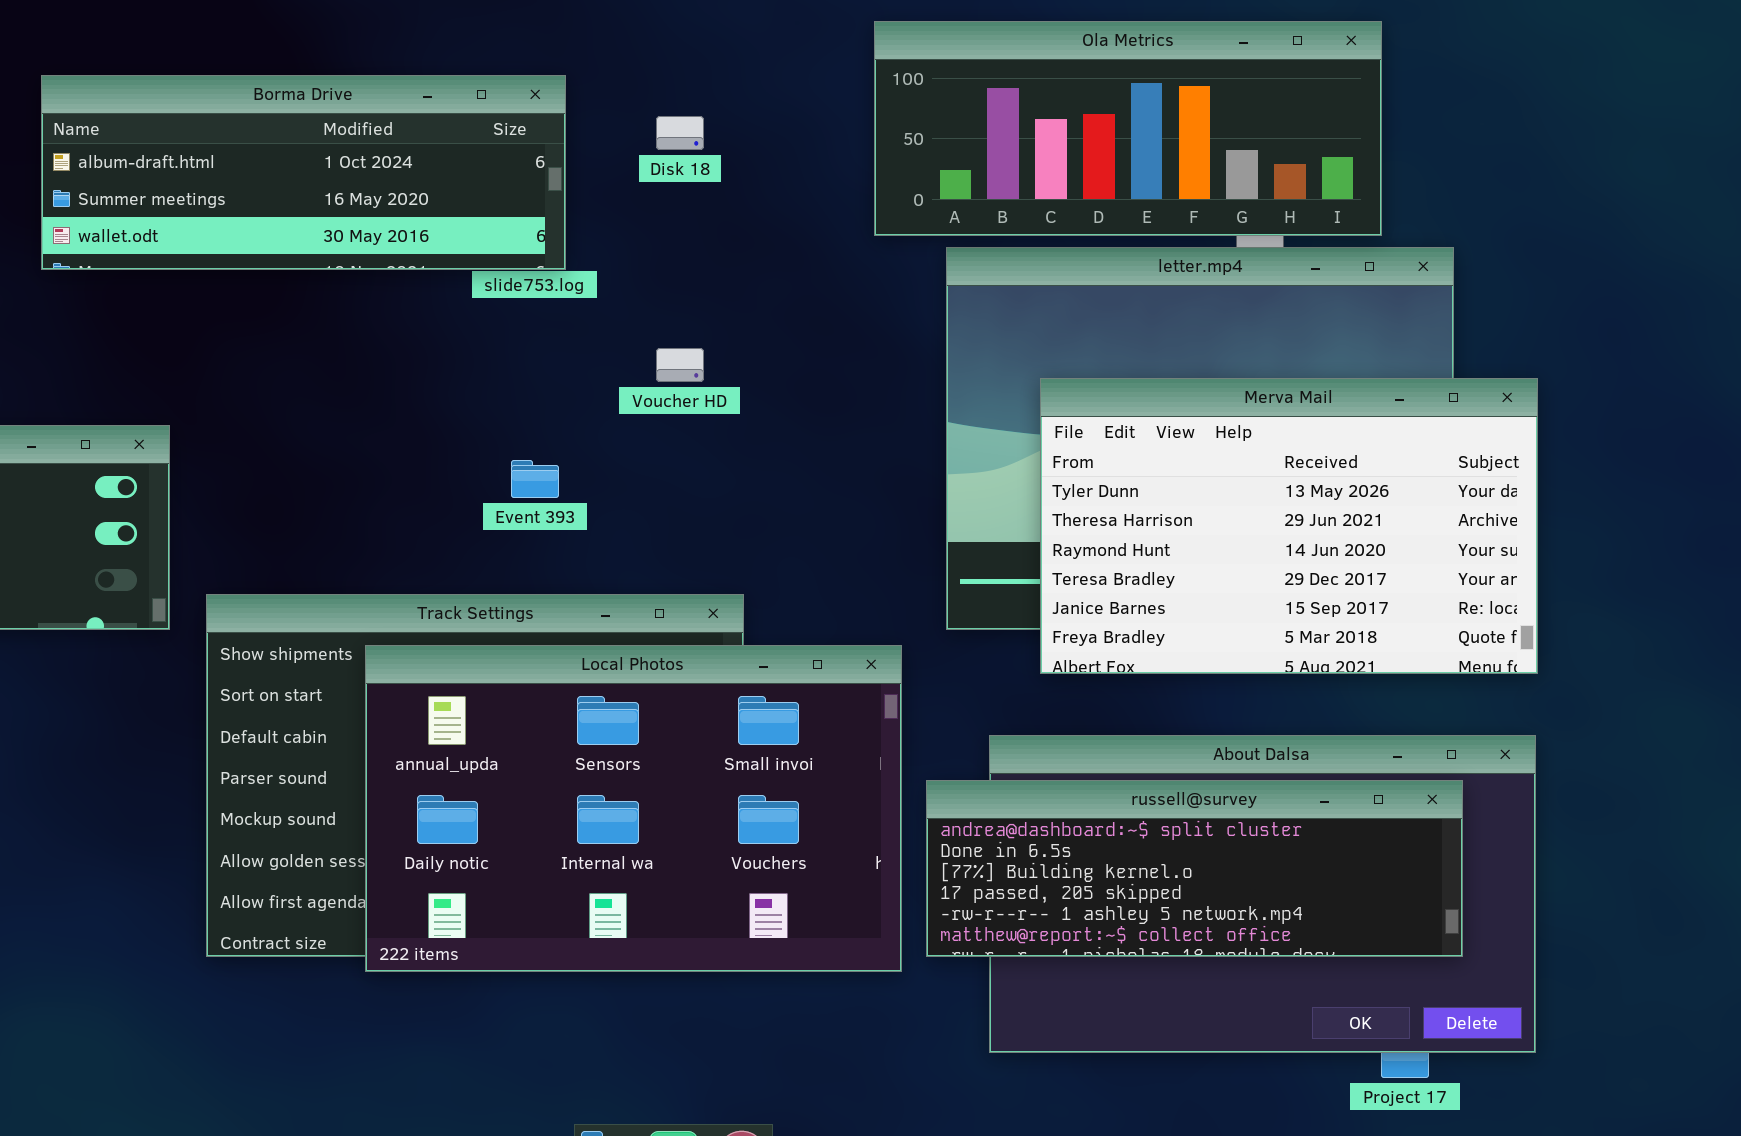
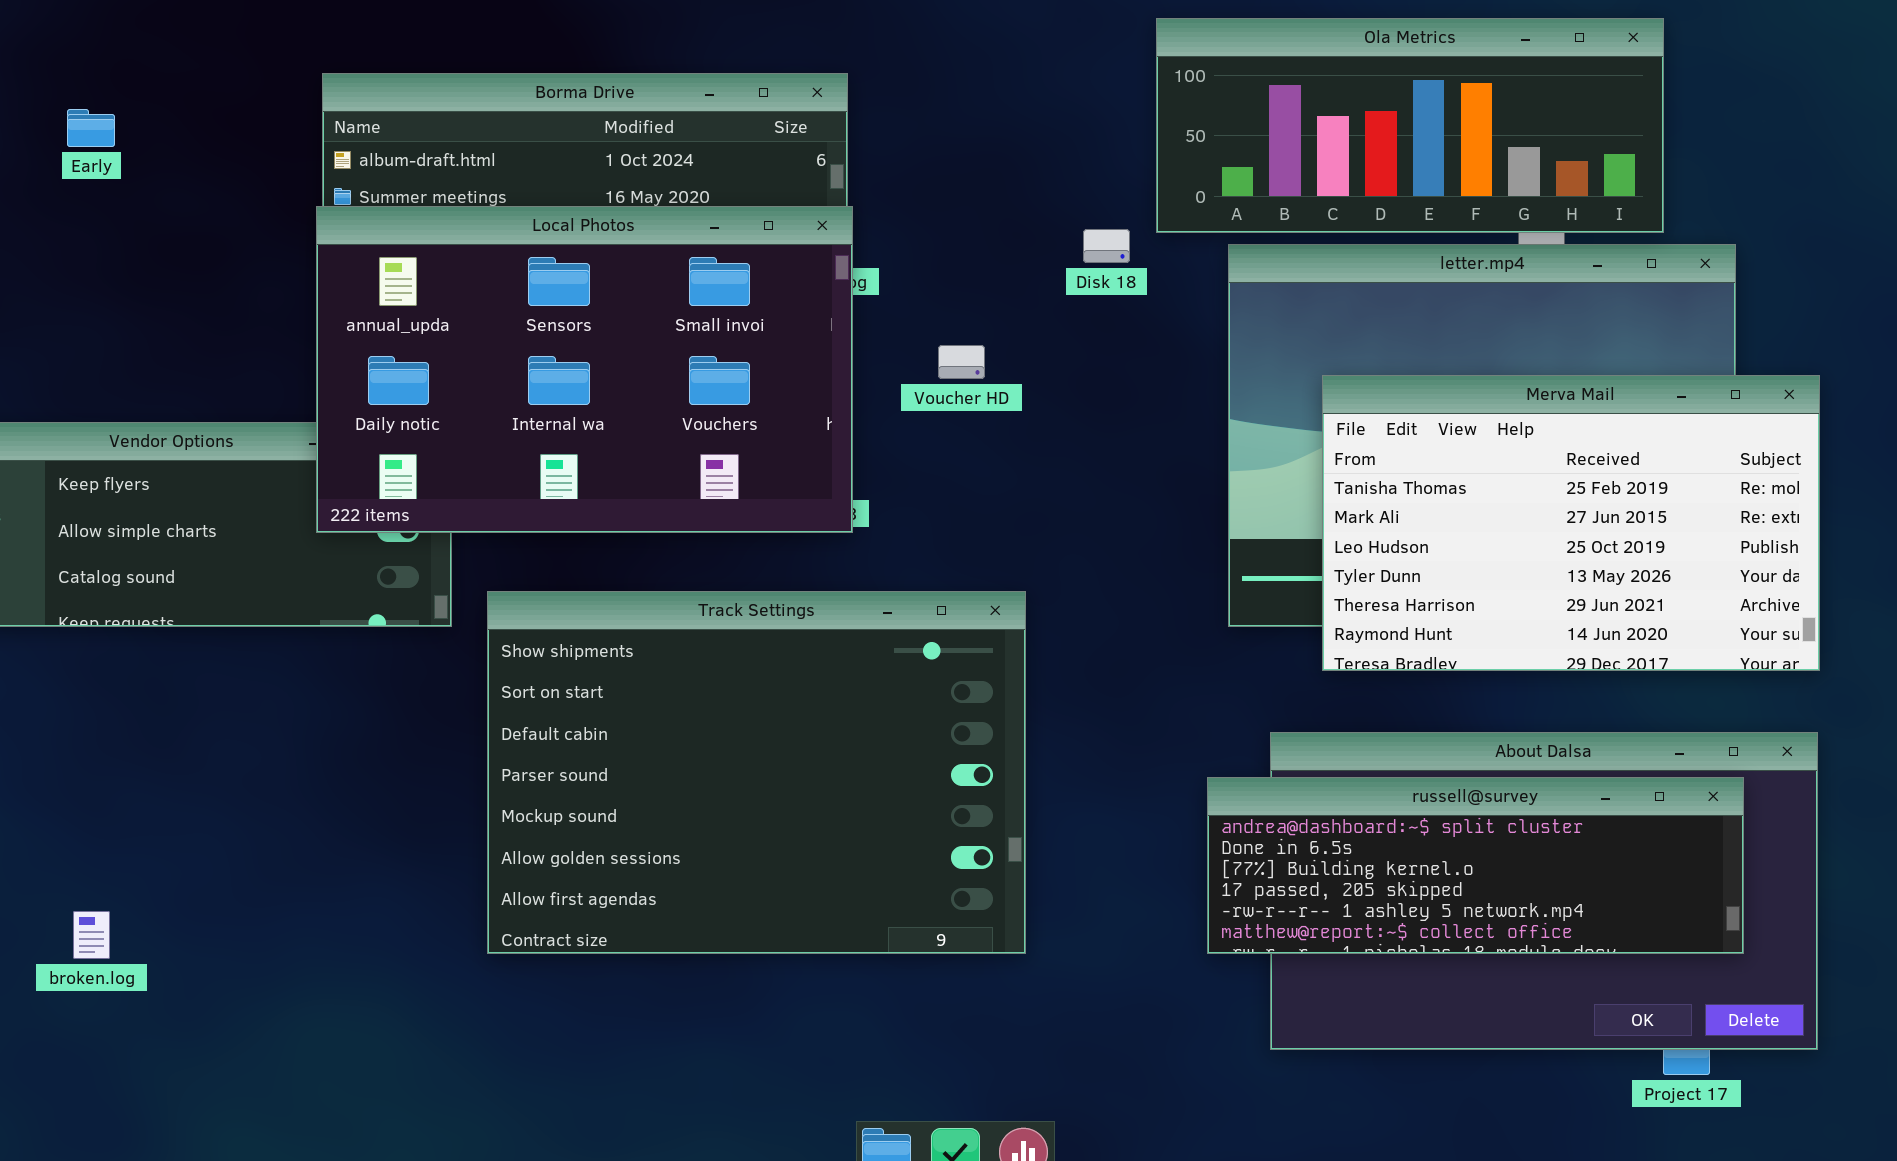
Disk 18: [656,116,704,150] -> [1083,229,1130,263], moved
Merva Mail: [1040,378,1538,674] -> [1322,375,1820,671], scrolled up 3 rows
Local Photos: [365,645,902,972] -> [316,206,853,533], moved

